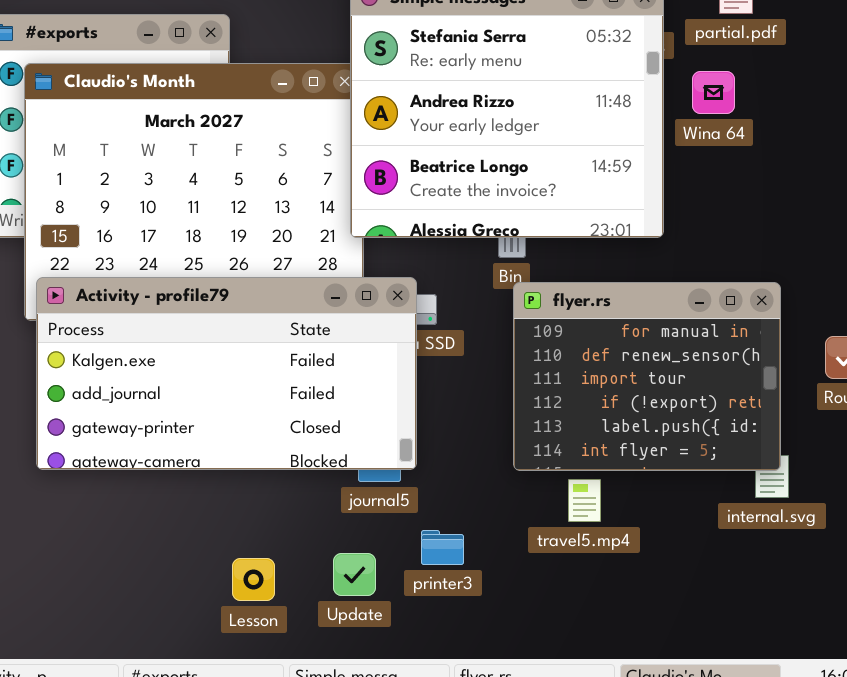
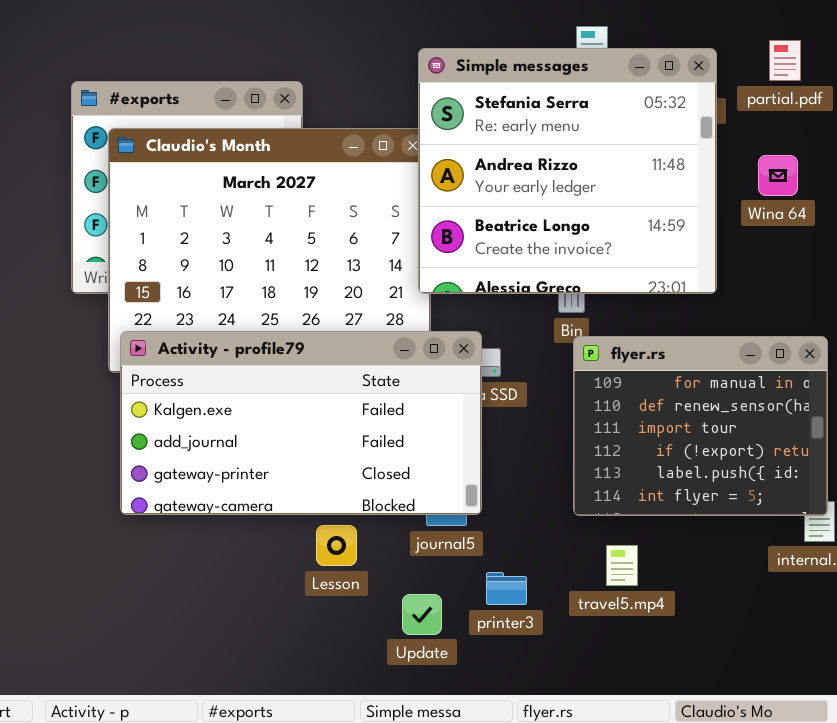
Wina 64: [692,71,735,114] -> [758,155,798,196], moved
travel5.mp4: [568,479,601,522] -> [606,545,638,586], moved
Lesson: [232,558,275,601] -> [316,525,357,566], moved

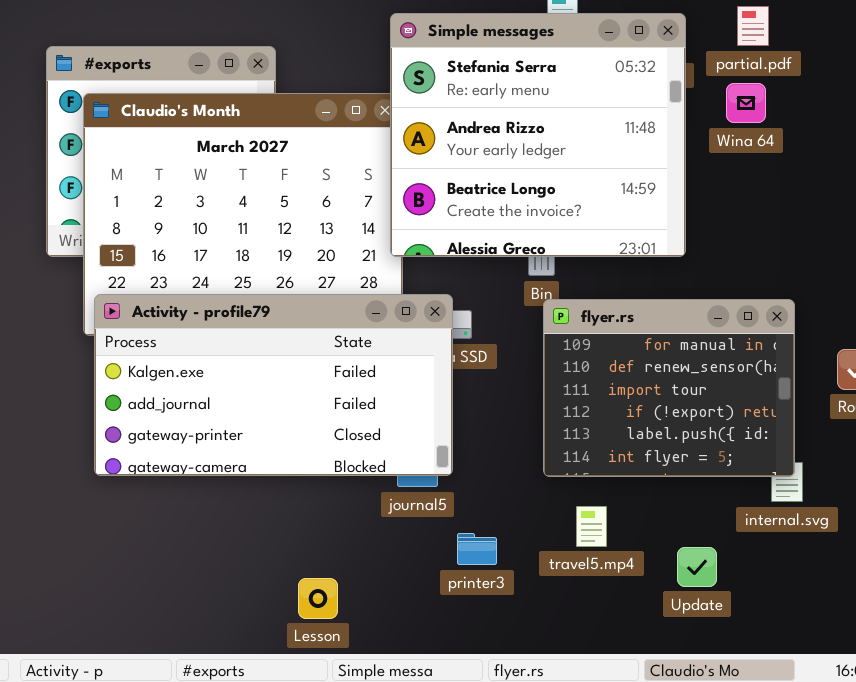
Wina 64: [758,155,798,196] -> [726,83,766,123], moved
Lesson: [316,525,357,566] -> [298,578,338,619], moved
Update: [402,594,442,635] -> [677,547,717,587], moved

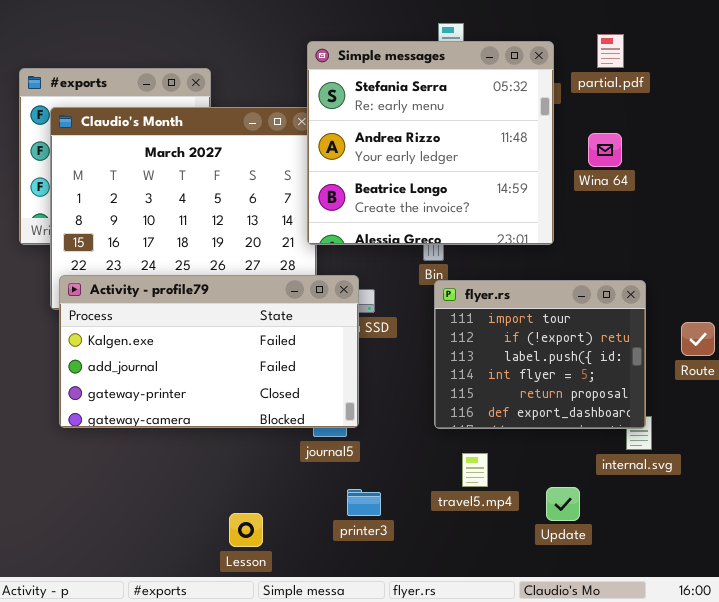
Wina 64: [726,83,766,123] -> [588,133,622,167], moved
flyer.rs: [543,299,795,477] -> [434,280,646,429], scrolled down 2 rows
printer3: [457,533,497,565] -> [347,489,381,516], moved

